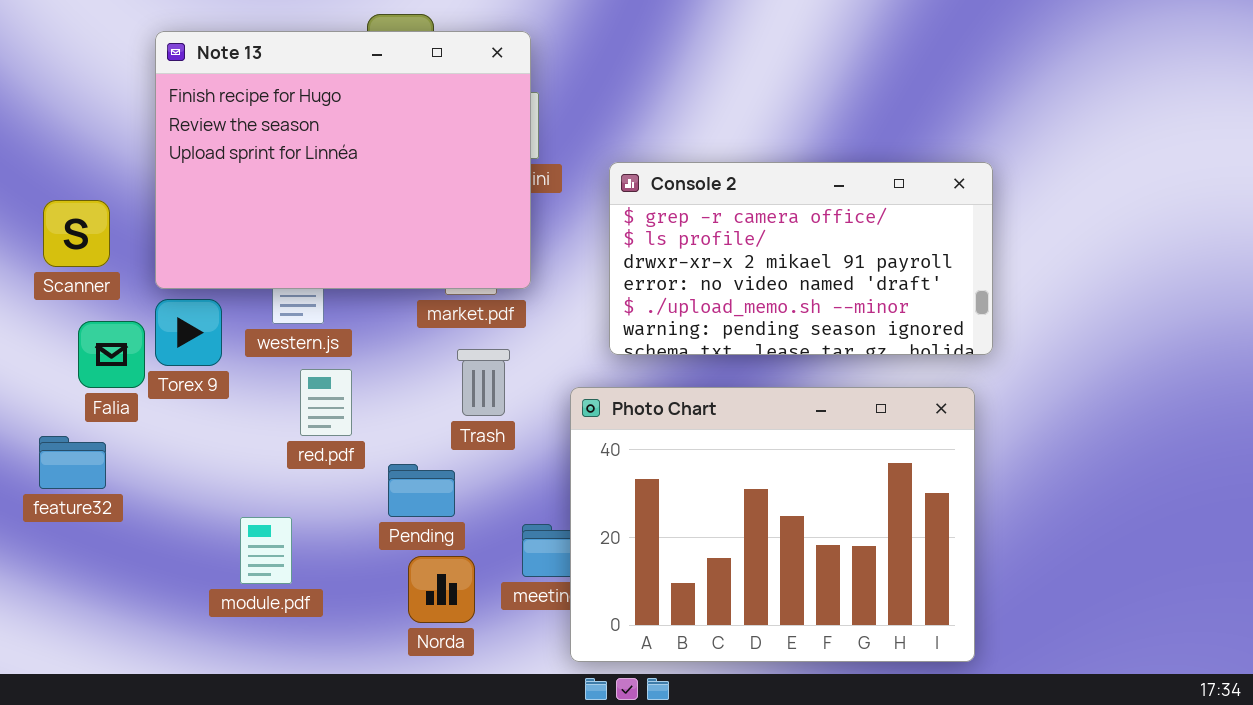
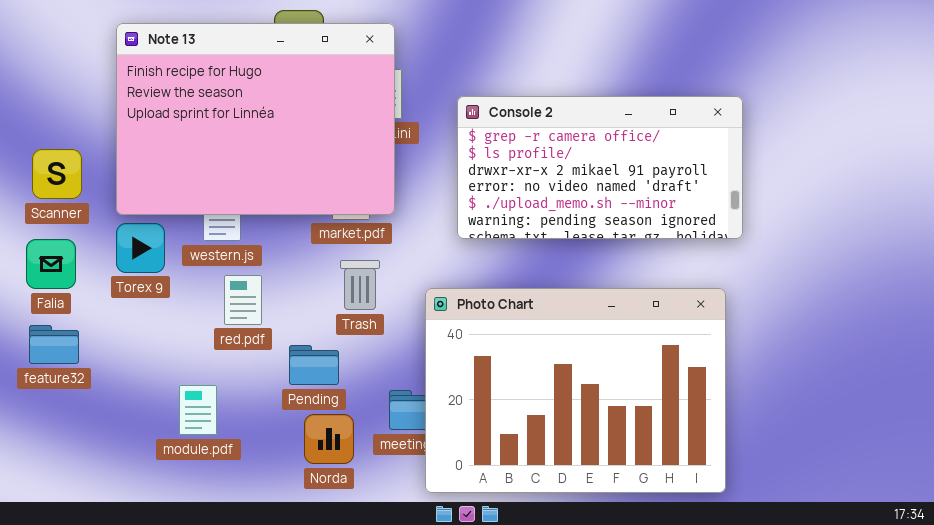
Console 2: [609,162,993,355] -> [457,96,743,239], moved
Falia: [78,321,145,388] -> [26,239,76,289], moved

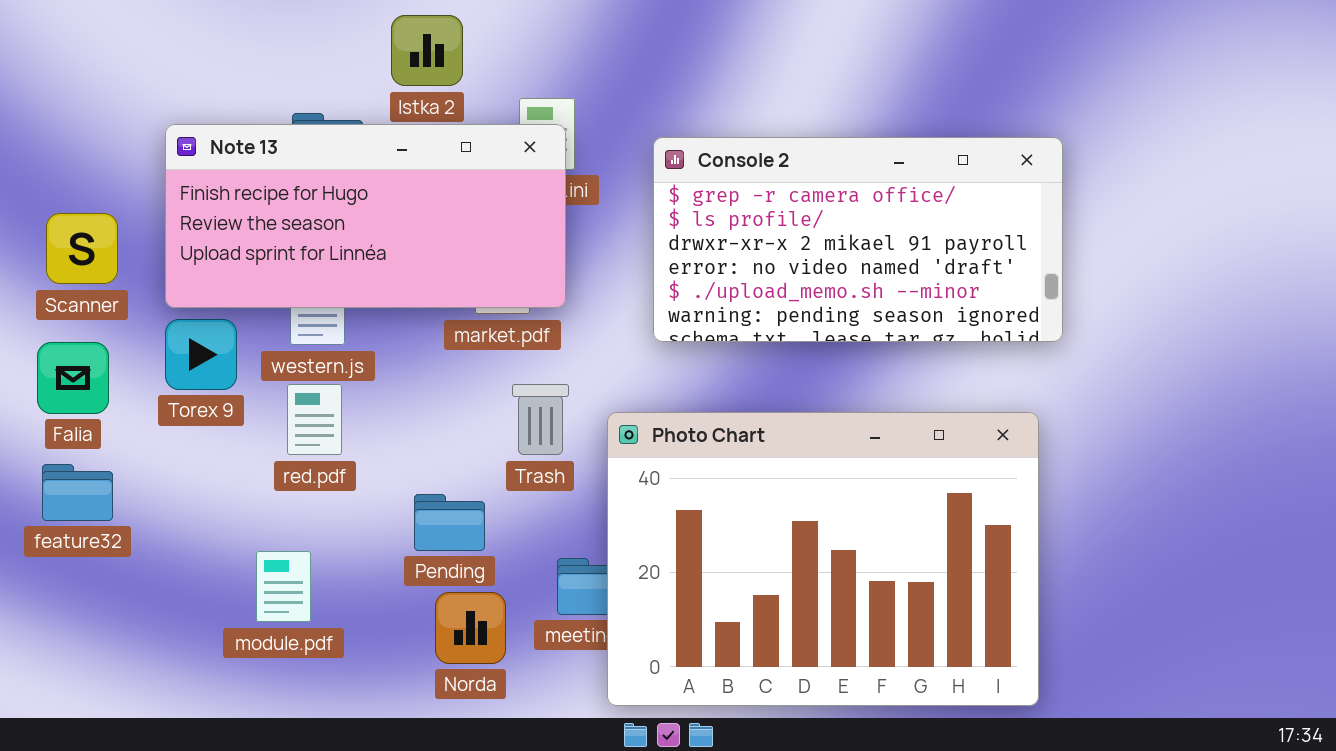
Note 13: [116,23,395,215] -> [165,124,566,308], resized
Trash: [340,260,380,310] -> [512,384,569,455], moved
red.pdf: [224,275,262,325] -> [287,384,342,455], moved

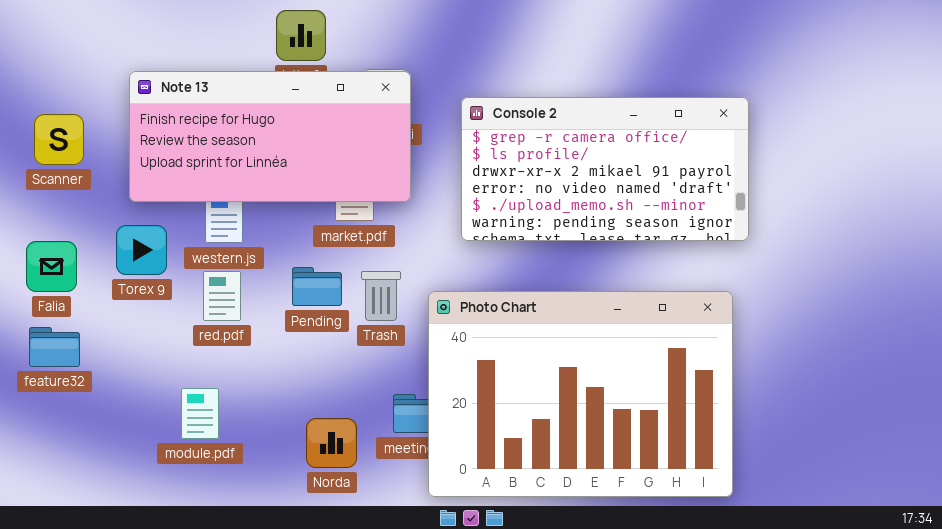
Note 13: [165,124,566,308] -> [129,71,411,202], moved
Scanner: [46,213,118,284] -> [34,114,84,165], moved
Pending: [414,494,485,551] -> [292,267,342,306], moved

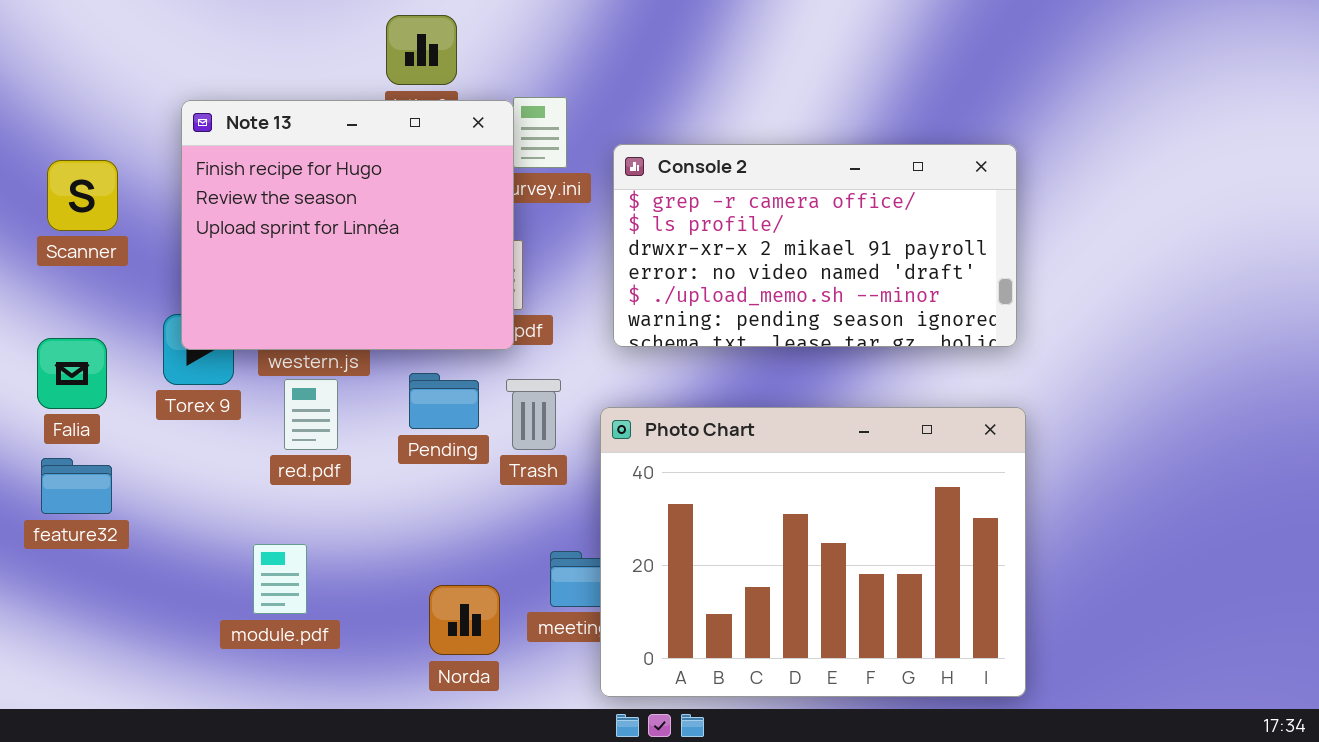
Note 13: [129,71,411,202] -> [181,100,514,350], resized
Console 2: [461,97,749,241] -> [613,144,1017,347], moved

